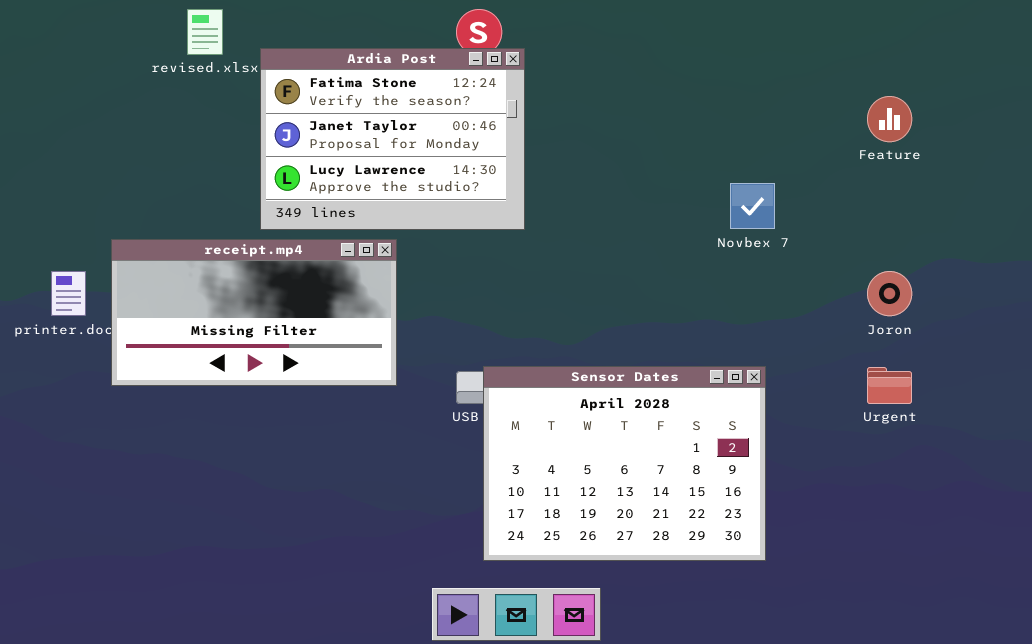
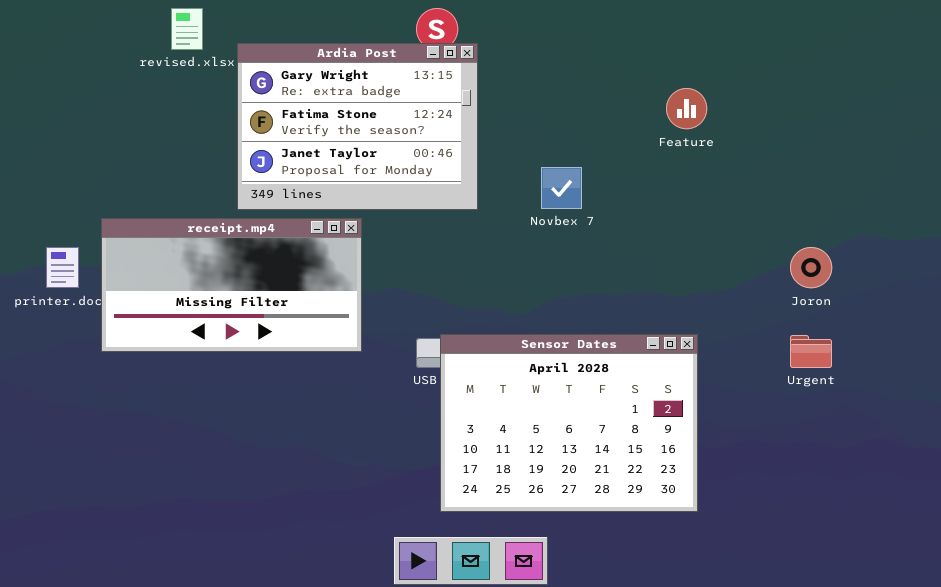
Ardia Post: [260,48,525,230] -> [237,43,478,210], scrolled up 1 row
Feature: [867,96,912,142] -> [666,88,707,129], moved
Novbex 7: [730,183,775,229] -> [541,167,582,209], moved

